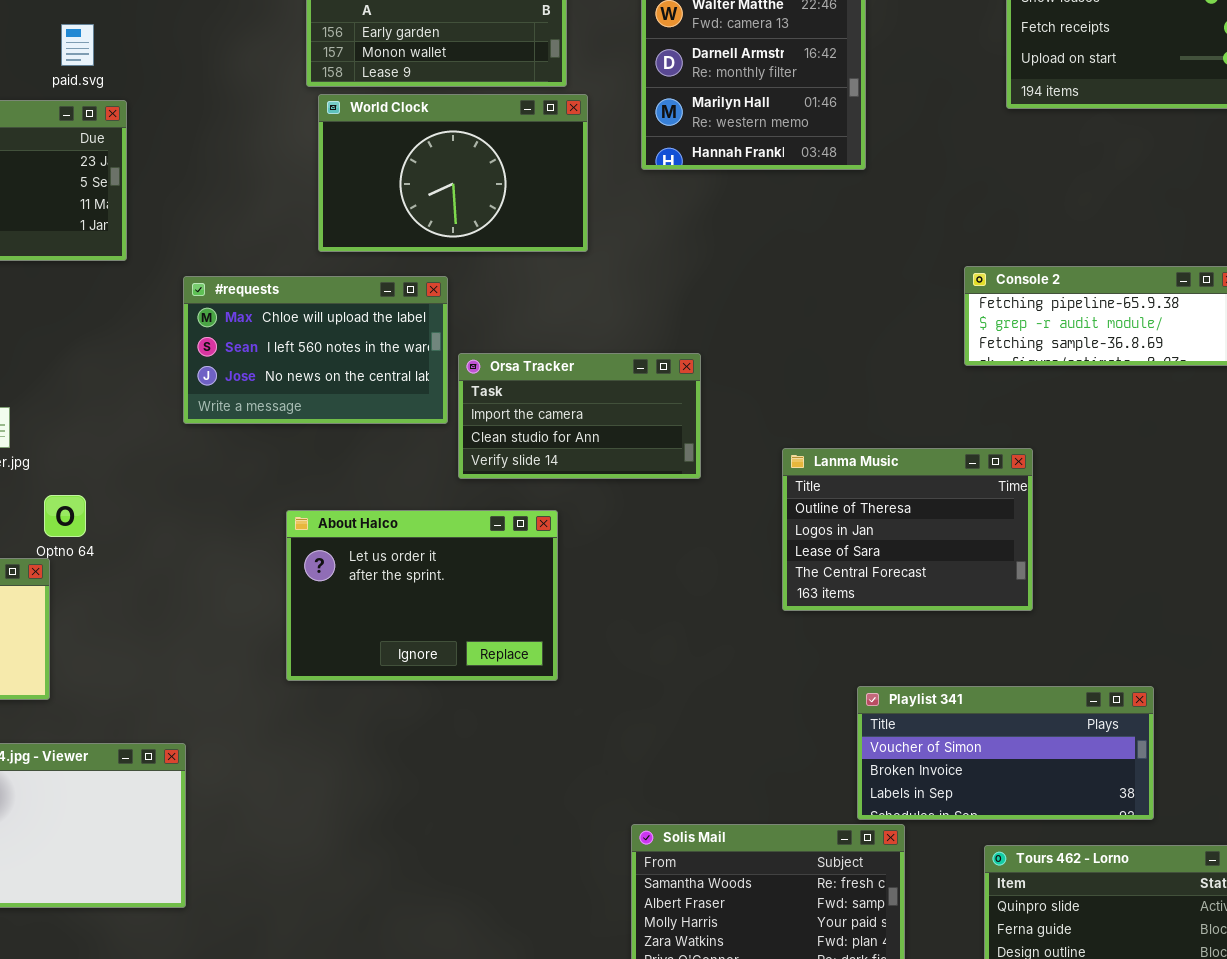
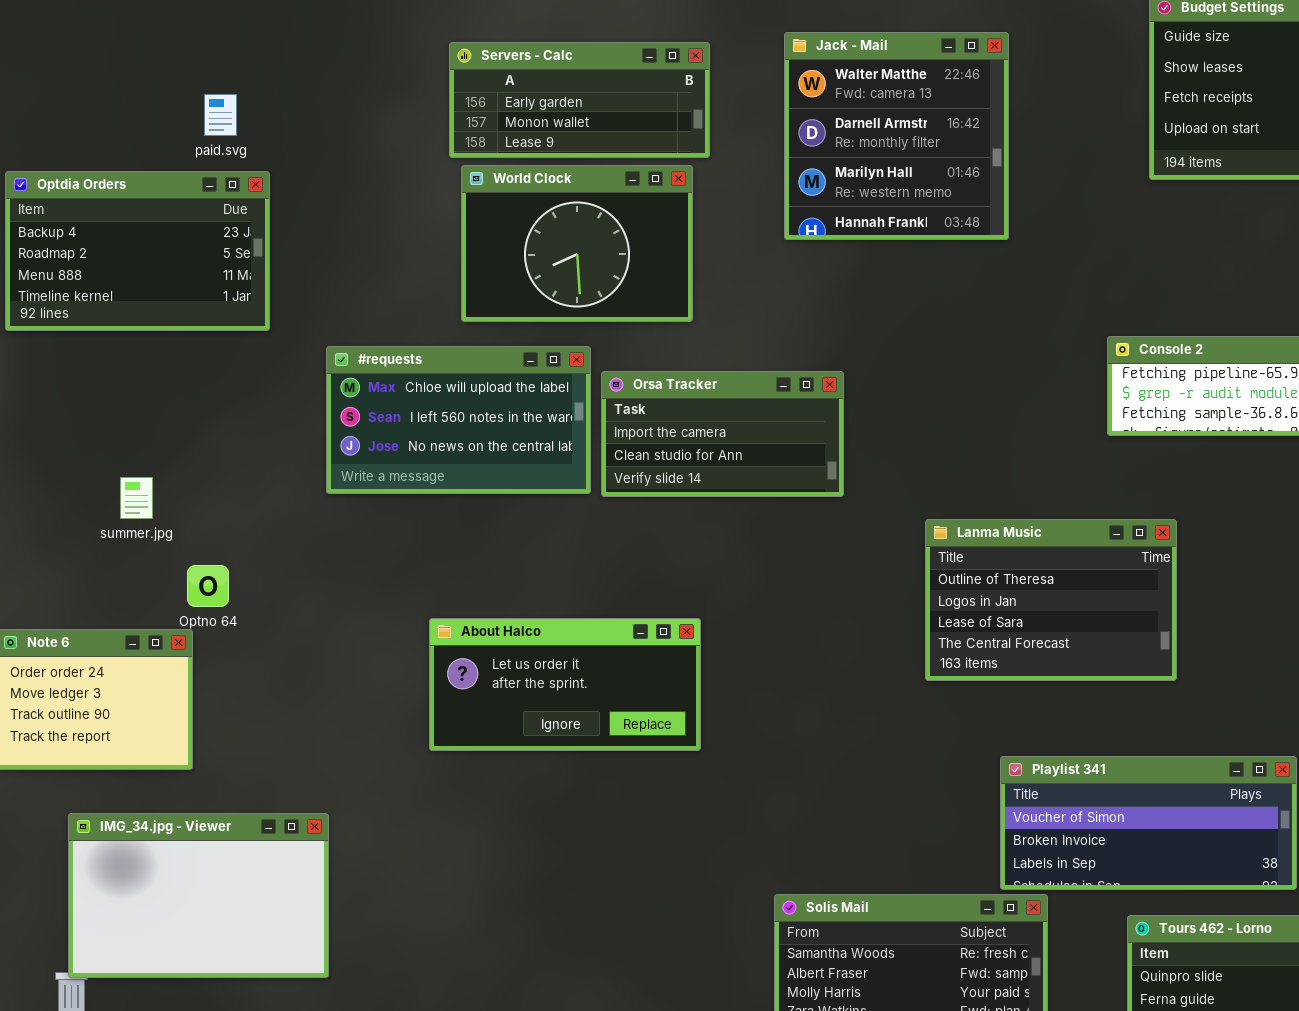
World Clock: [318,94,588,252] -> [461,165,693,322], resized
Orsa Tracker: [458,353,701,479] -> [601,371,844,497], moved
About Halco: [286,510,558,681] -> [429,618,701,751], resized

